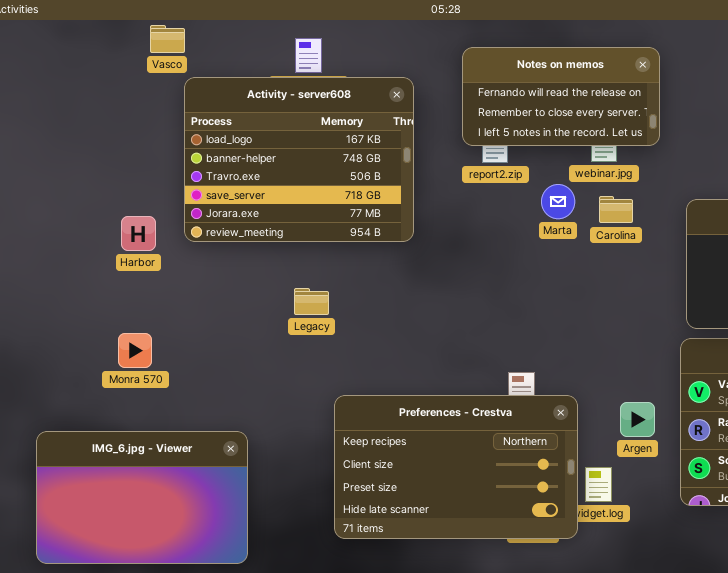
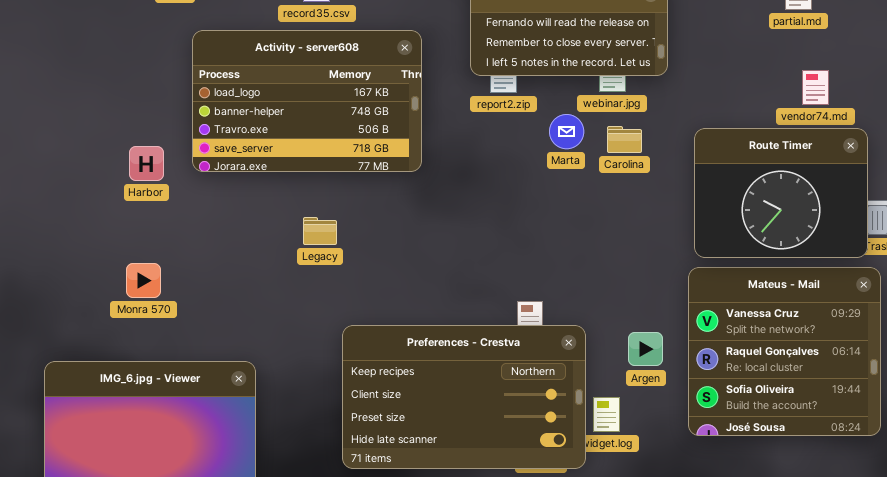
Activity - server608: [184,77,414,242] -> [192,30,422,172], resized

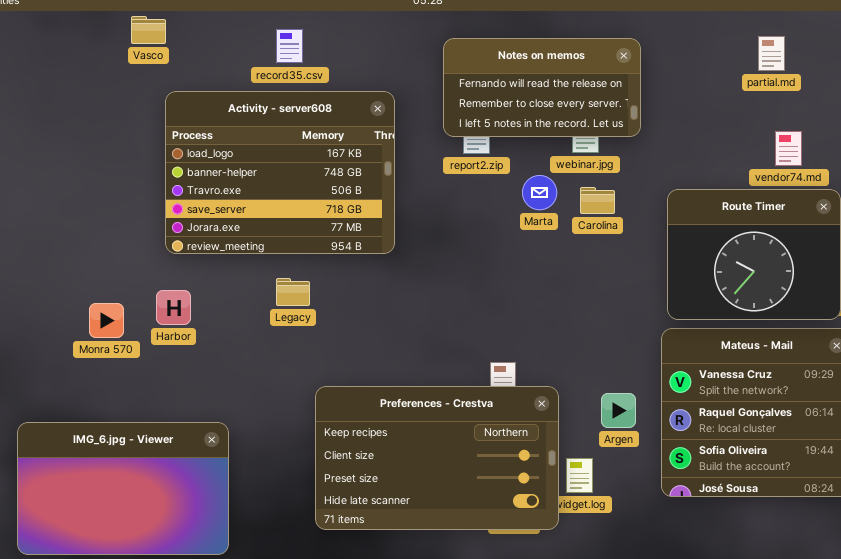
Activity - server608: [192,30,422,172] -> [165,91,395,254], resized
Harbor: [129,146,164,181] -> [156,290,191,325], moved
Monra 570: [126,263,161,298] -> [89,303,124,338], moved

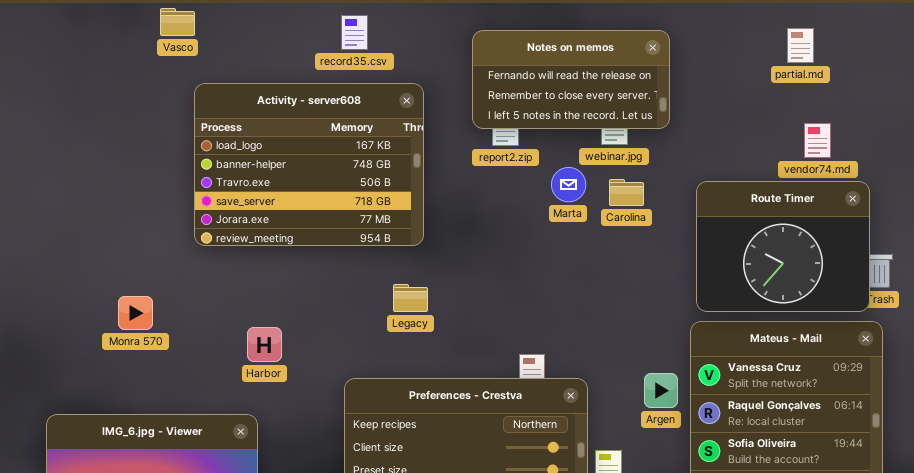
record35.csv: [276,29,303,63] -> [341,15,368,50], moved
Legacy: [276,278,310,306] -> [393,284,428,312], moved
Harbor: [156,290,191,325] -> [247,327,282,362], moved
Argen: [601,393,636,428] -> [644,373,678,408], moved

